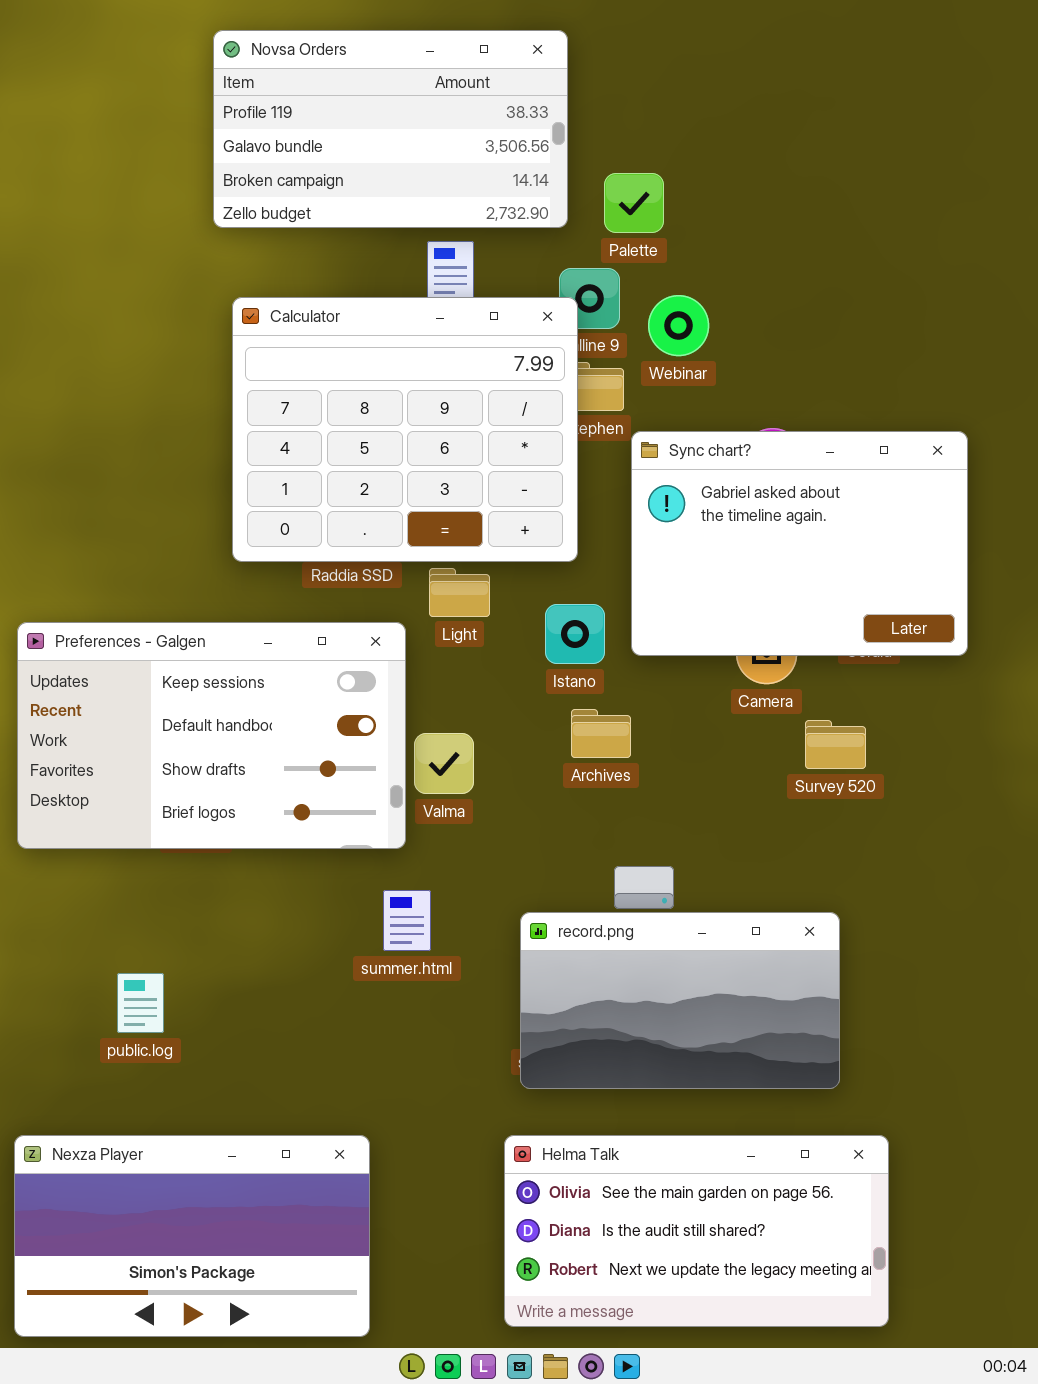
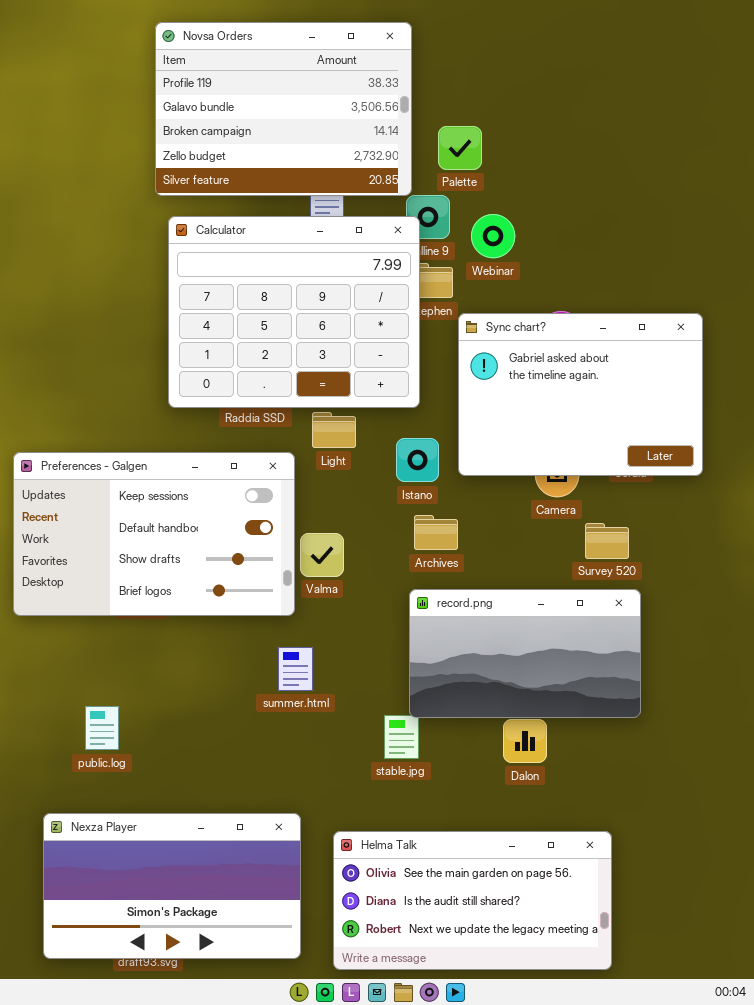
Novsa Orders: [213,30,568,228] -> [155,22,412,196], resized
record.png: [520,912,840,1089] -> [409,589,641,718], moved
Nexza Player: [14,1135,370,1337] -> [43,813,301,959], moved
Helma Talk: [504,1135,889,1327] -> [333,831,612,970], moved

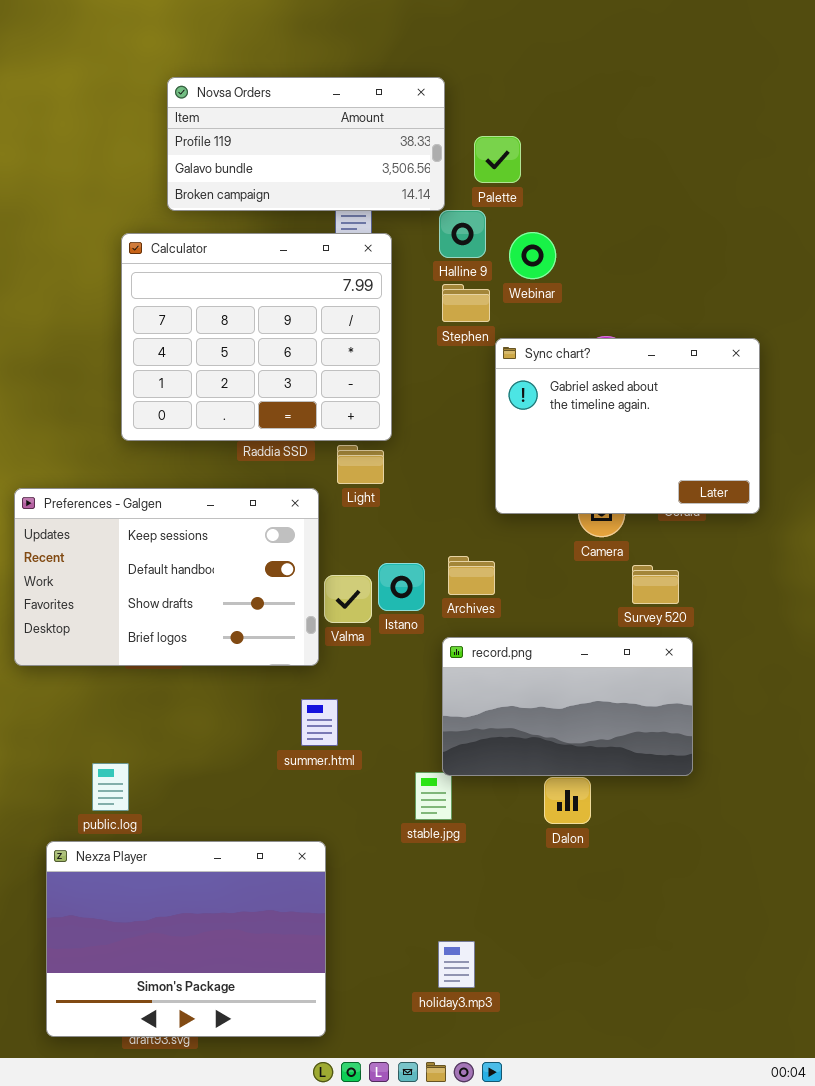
Novsa Orders: [155,22,412,196] -> [167,77,445,211], resized
Calculator: [168,216,420,408] -> [121,233,392,441], moved
Istano: [396,438,439,482] -> [378,563,425,611], moved
Nexza Player: [43,813,301,959] -> [46,841,326,1037], resized
Helma Talk: [333,831,612,970] -> none, closed

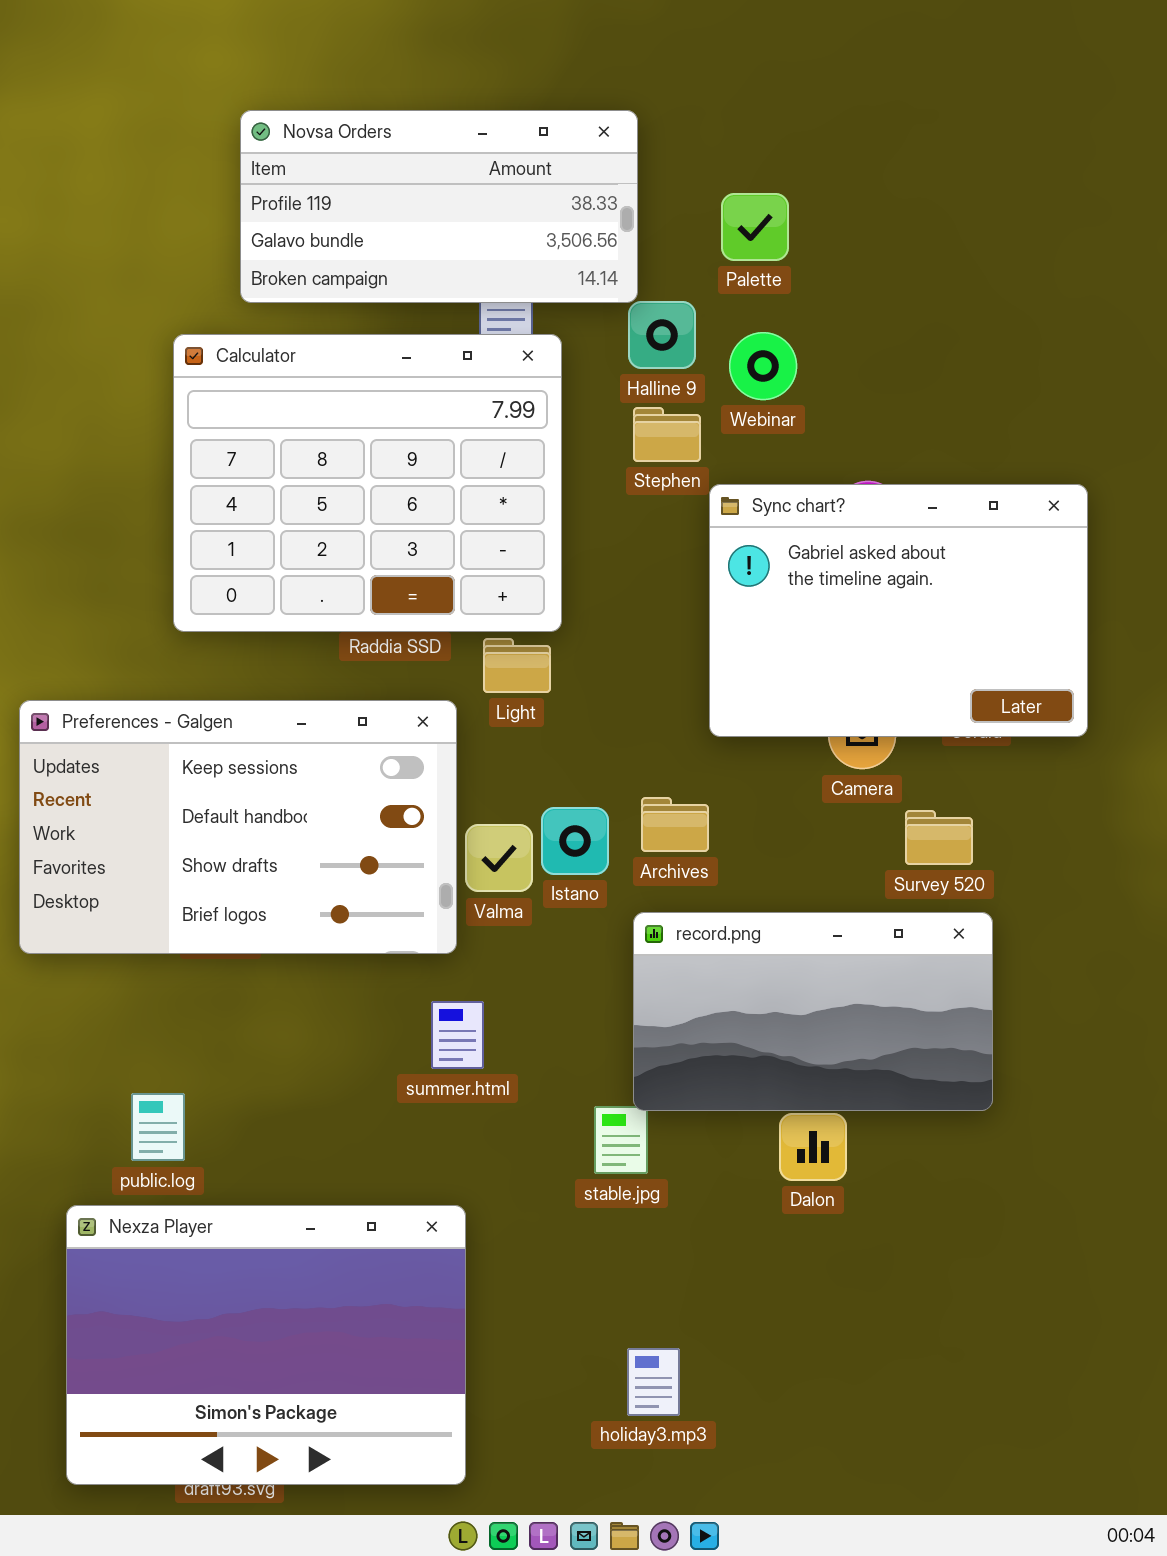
Palette: [474,136,521,183] -> [721,193,789,261], moved

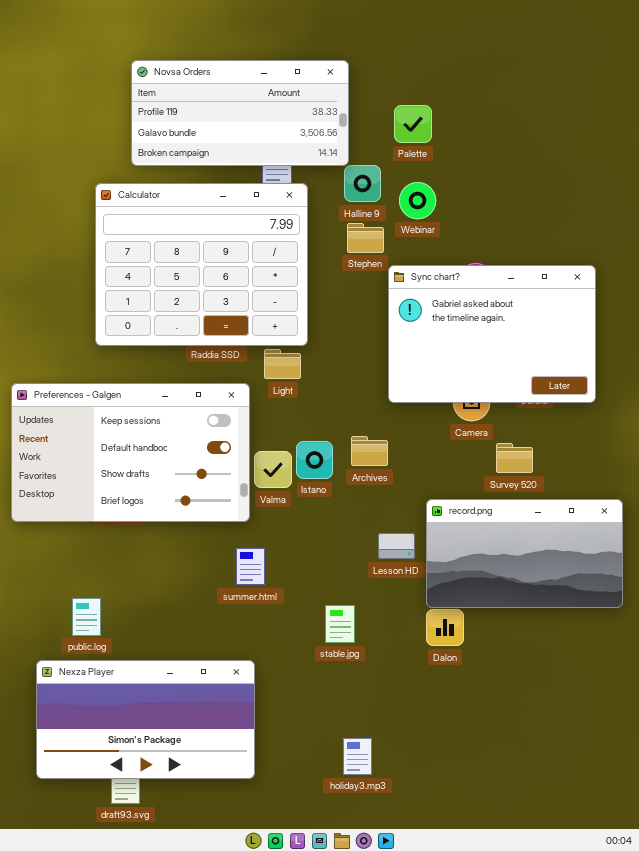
record.png: [633,912,993,1111] -> [426,499,623,608], moved
Nexza Player: [66,1205,466,1485] -> [36,660,255,779], resized

